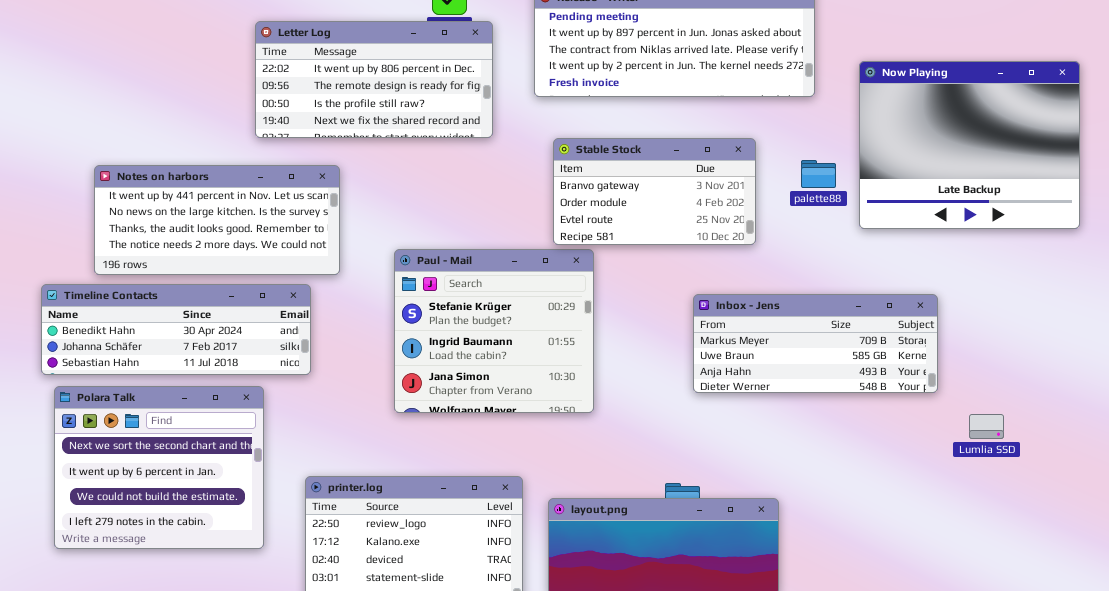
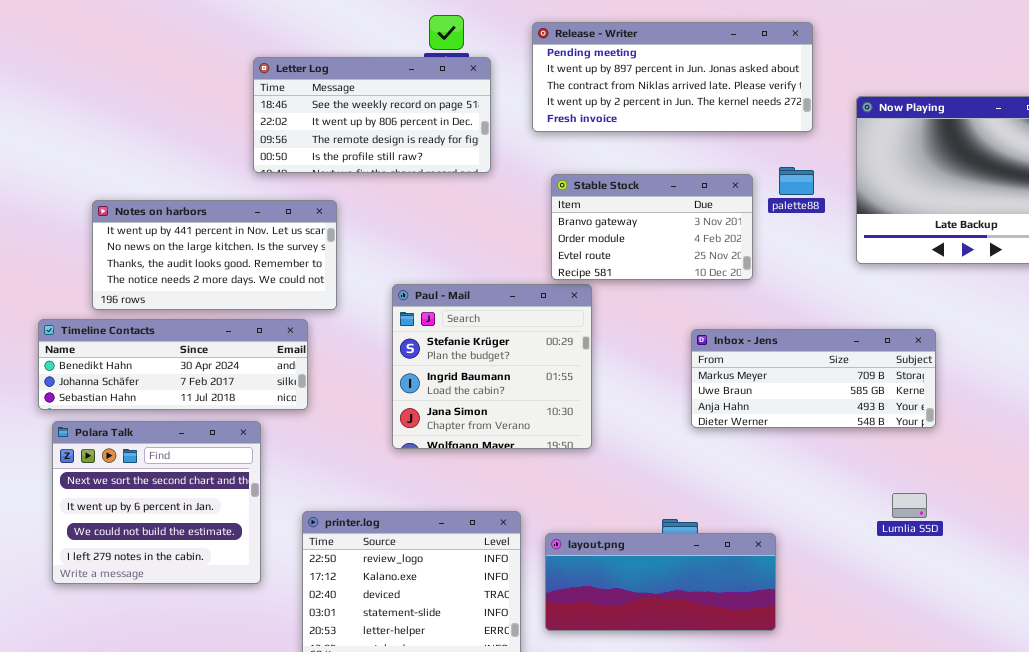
Letter Log: [255,21,493,138] -> [253,57,491,173], scrolled up 1 row
palette88: [801,160,836,188] -> [779,167,814,195], moved
Lumlia SSD: [969,414,1004,439] -> [892,493,927,518], moved

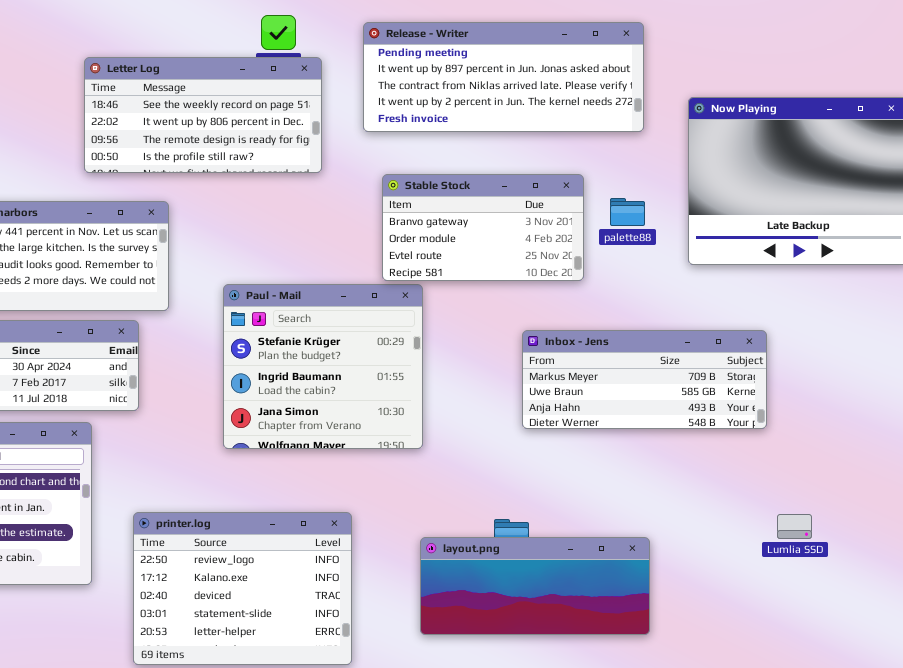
palette88: [779,167,814,195] -> [610,198,645,226], moved
Lumlia SSD: [892,493,927,518] -> [777,514,812,539], moved
layout.png: [545,533,776,631] -> [420,537,650,635], moved

